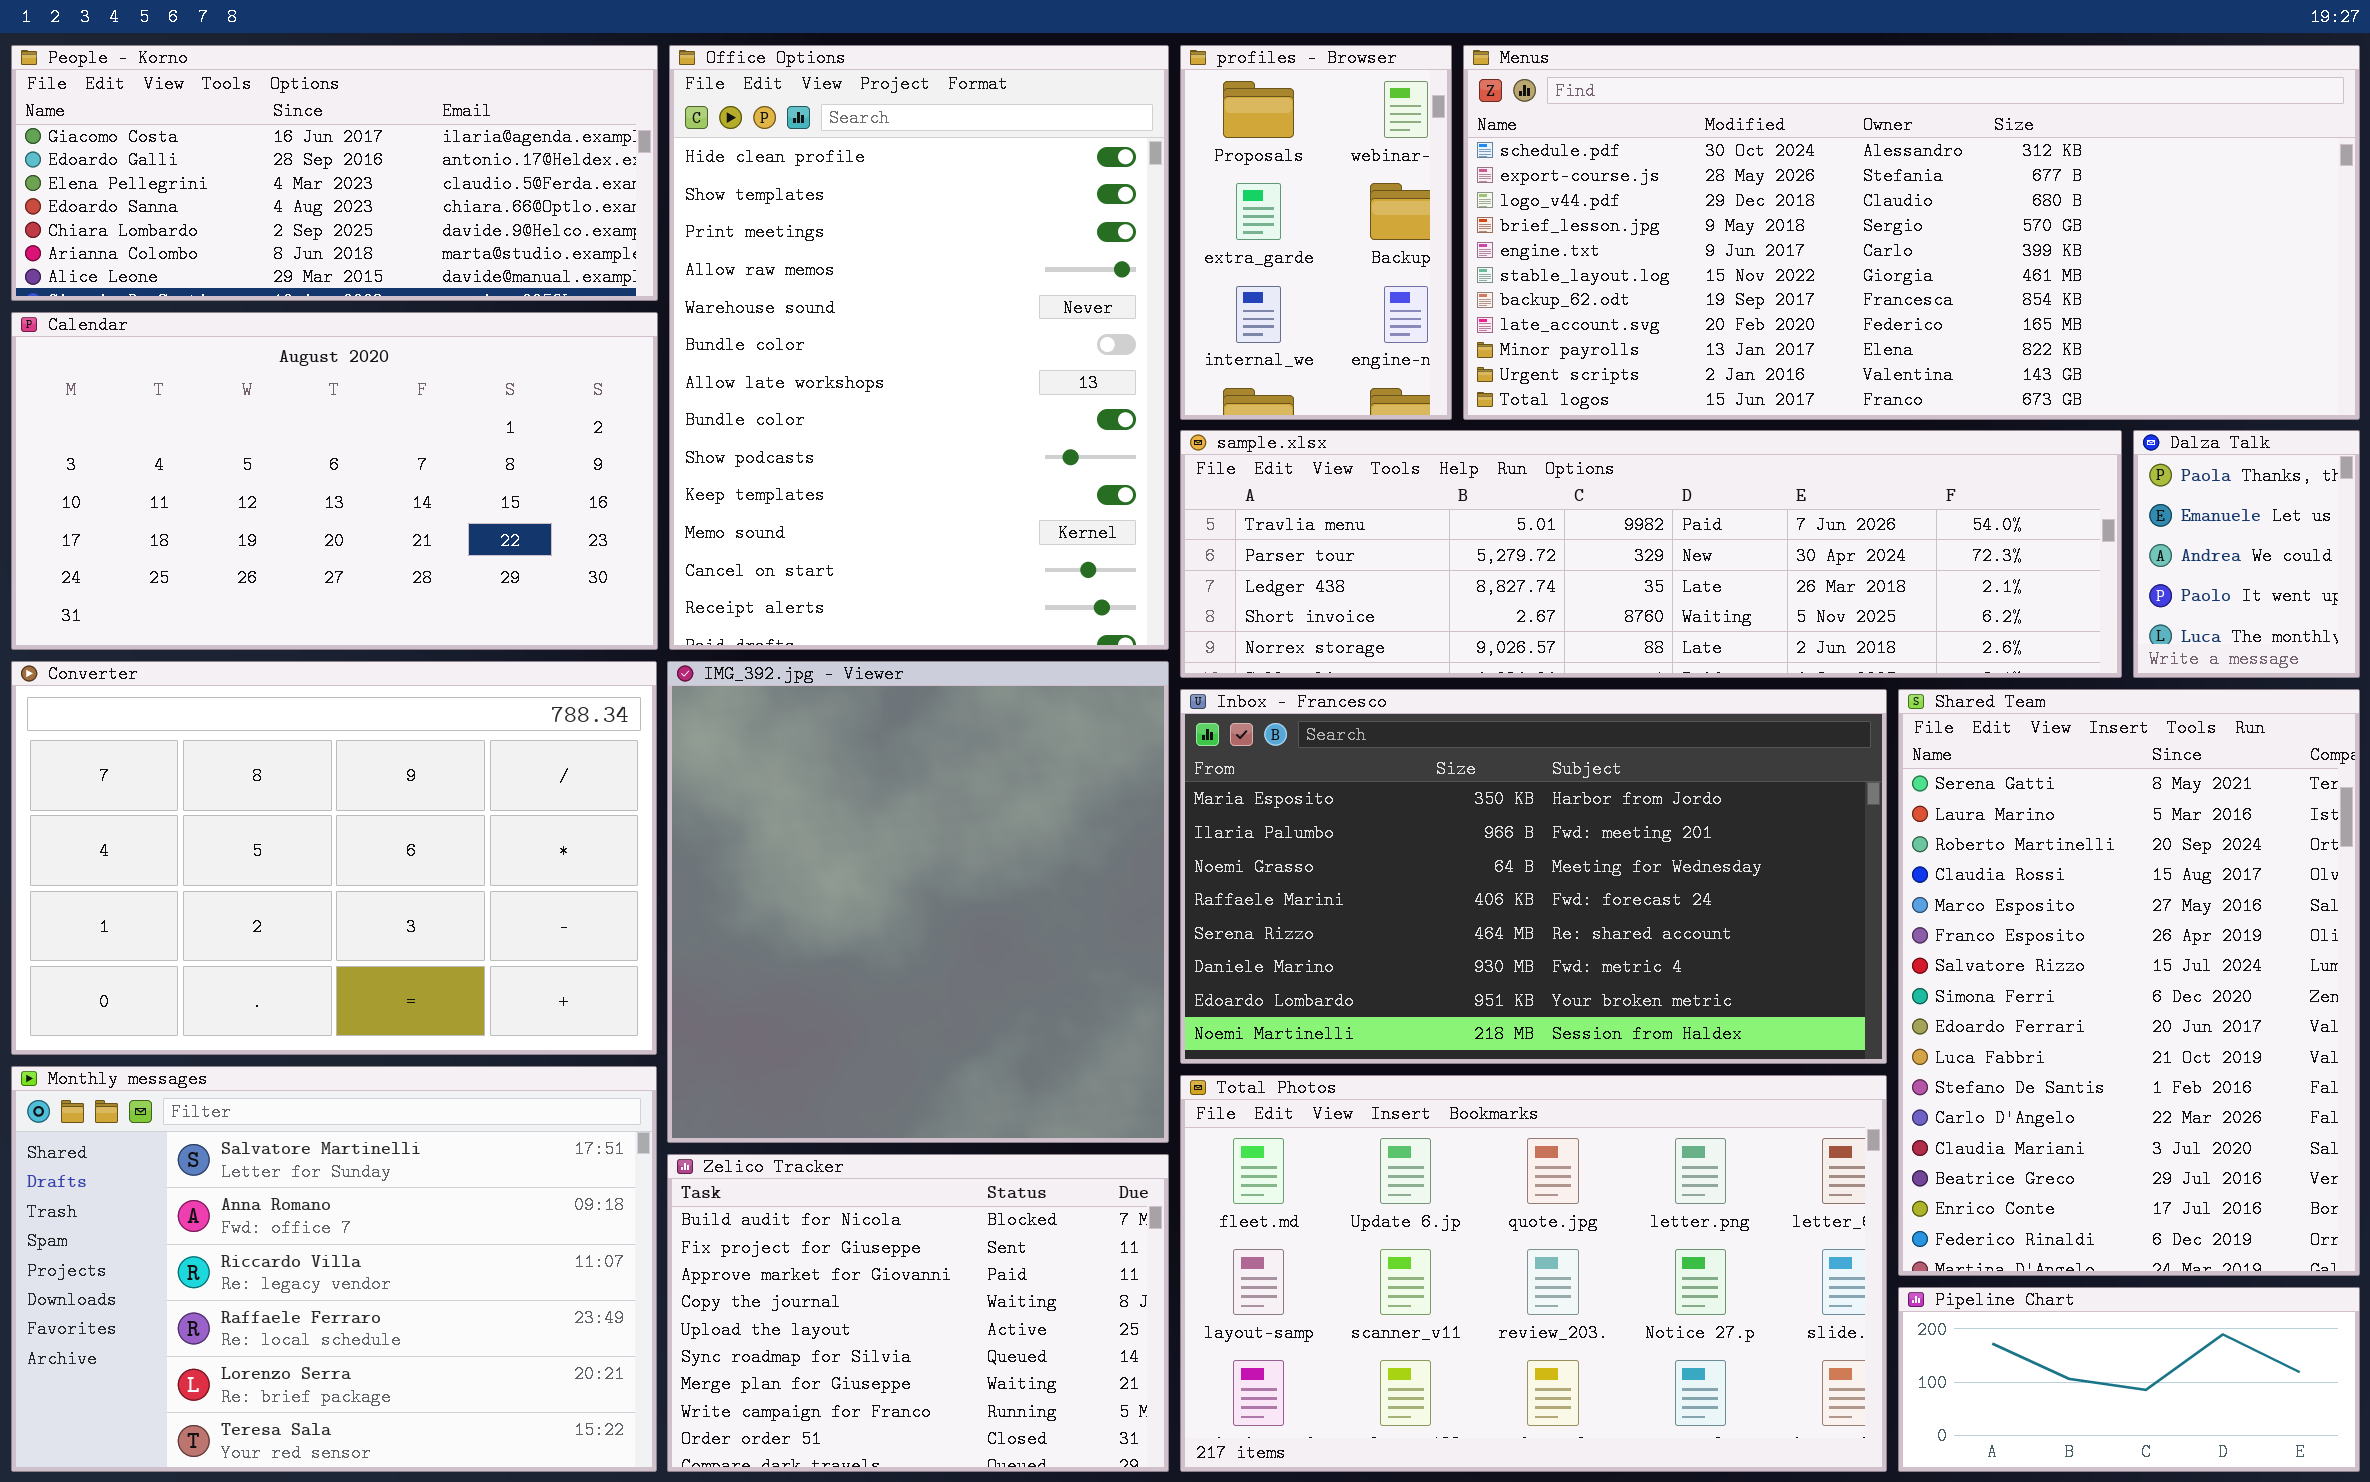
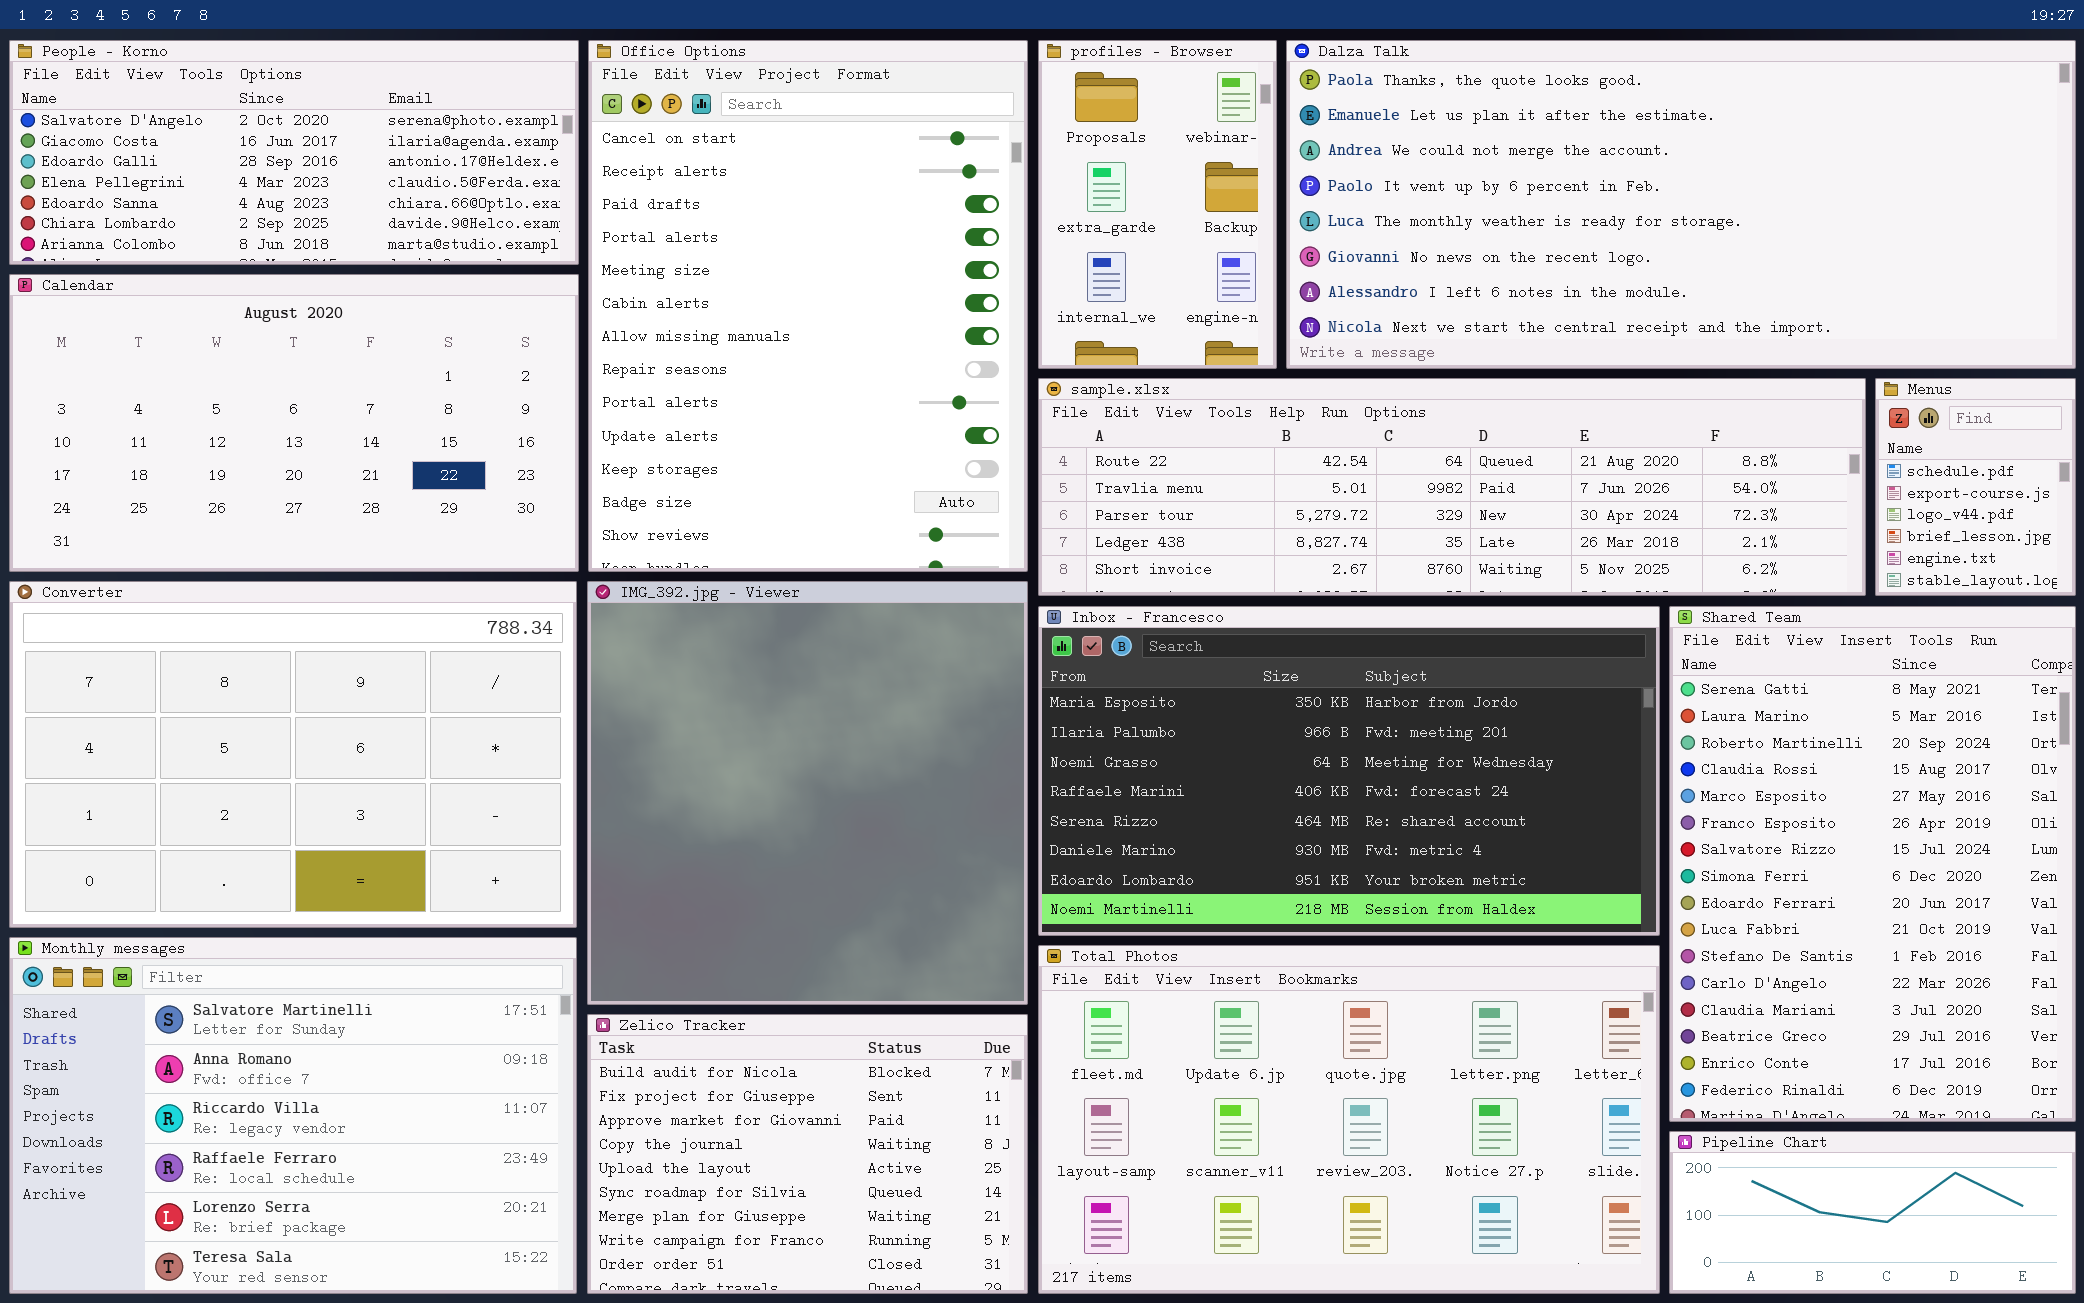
People - Korno: [11,45,658,301] -> [9,40,579,265], scrolled up 1 row
Office Options: [669,45,1169,650] -> [588,40,1028,572], scrolled down 11 rows
Menus: [1463,45,2360,420] -> [1875,378,2076,596], moved, resized
sample.xlsx: [1180,430,2122,678] -> [1038,378,1866,596], scrolled up 1 row
Dalza Talk: [2133,430,2360,678] -> [1286,40,2076,369], moved, resized

